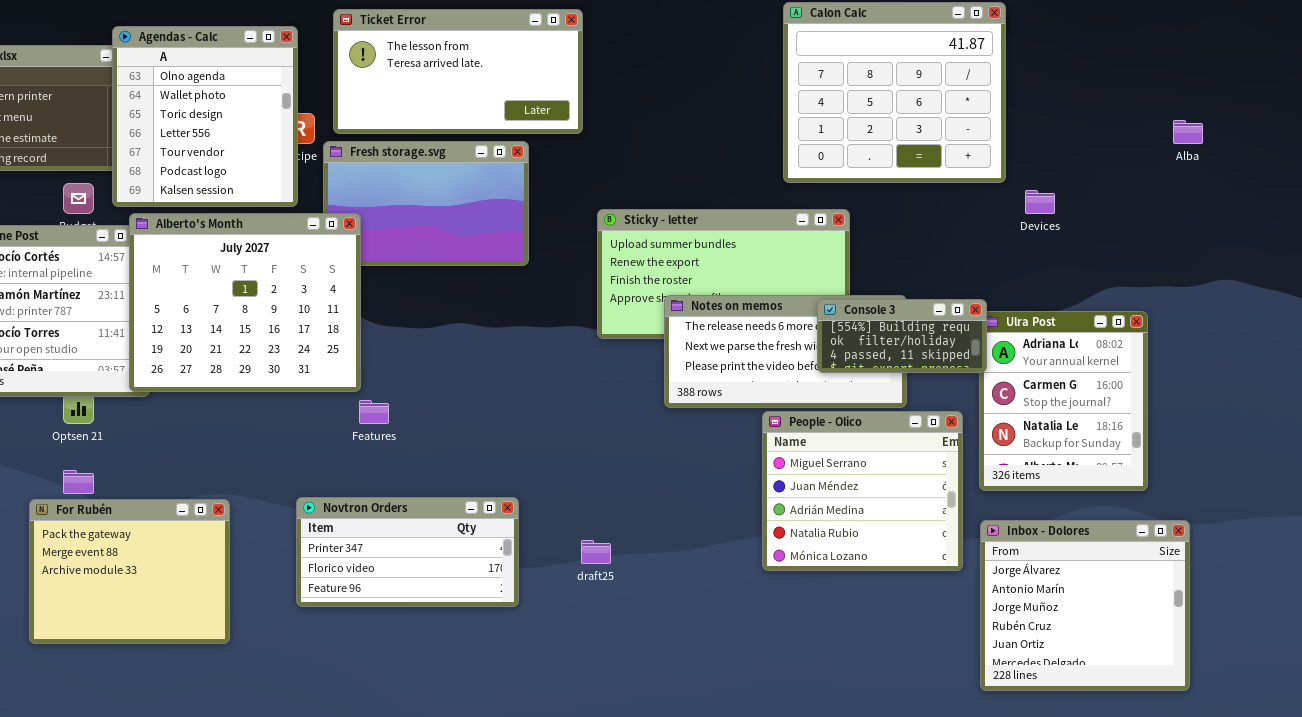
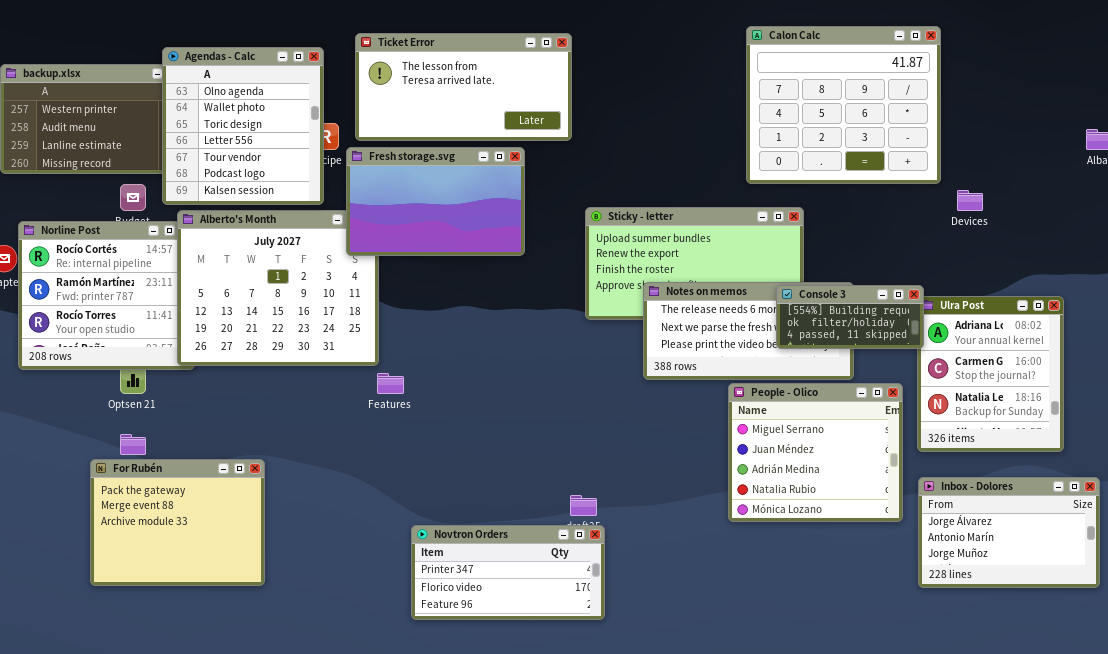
Fresh storage.svg: [323,141,529,266] -> [346,147,525,256], raised
Novtron Orders: [296,497,519,607] -> [411,525,605,620], moved
Inbox - Dolores: [980,520,1190,691] -> [918,477,1100,588], resized

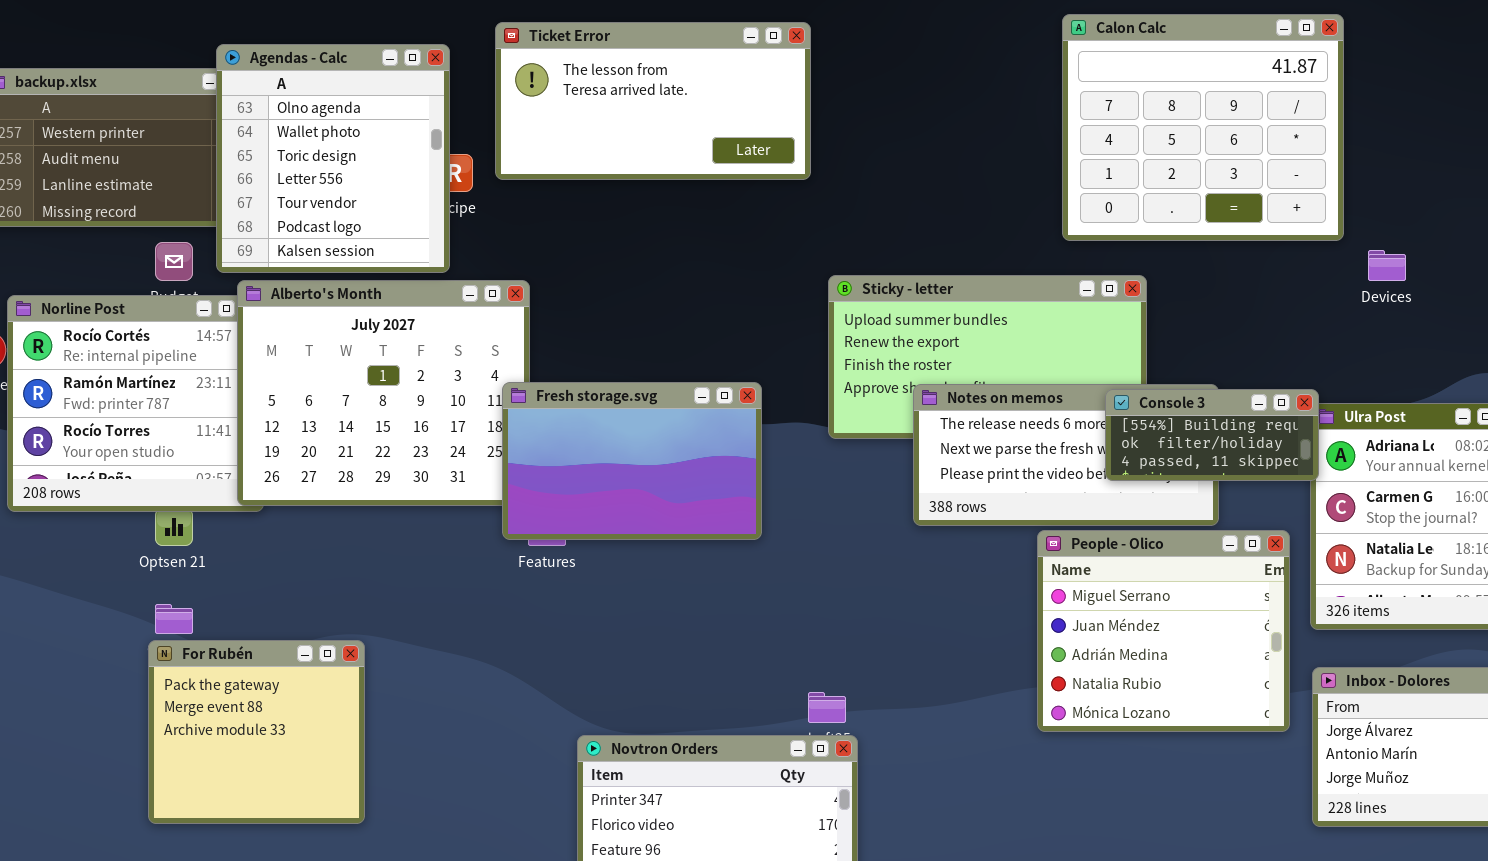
Fresh storage.svg: [346,147,525,256] -> [502,382,762,540], moved
For Rubén: [90,459,265,586] -> [148,640,365,824], resized

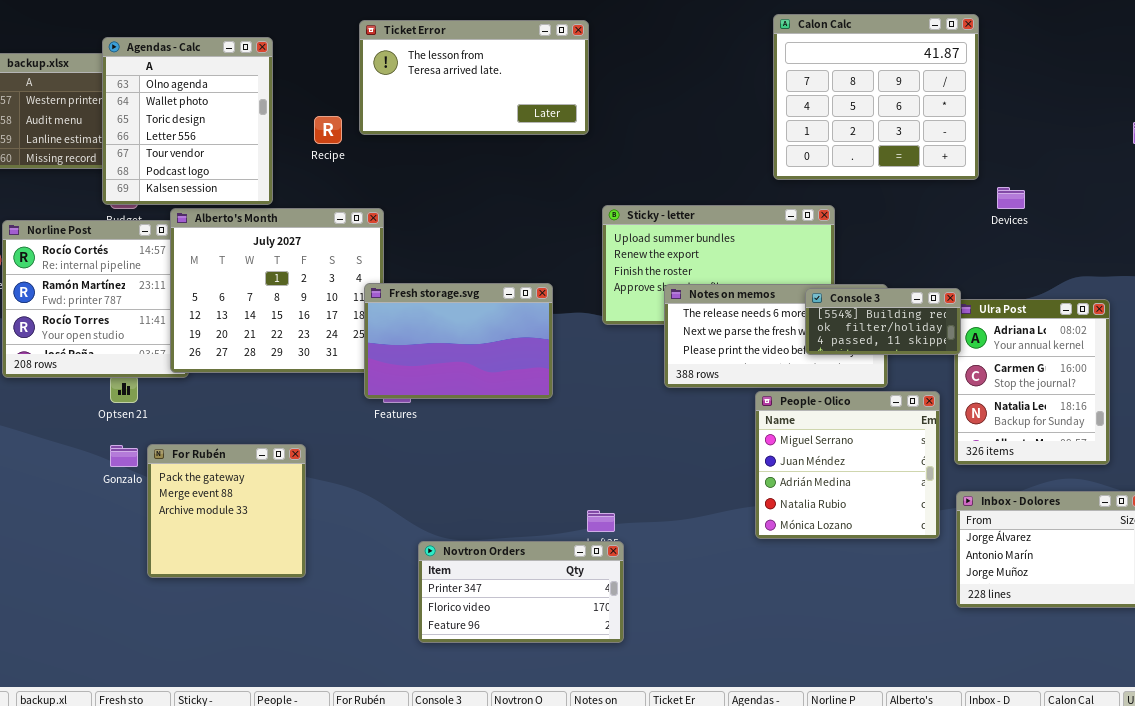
Agendas - Calc: [216,44,450,273] -> [102,37,273,205], moved
For Rubén: [148,640,365,824] -> [147,444,306,578], moved

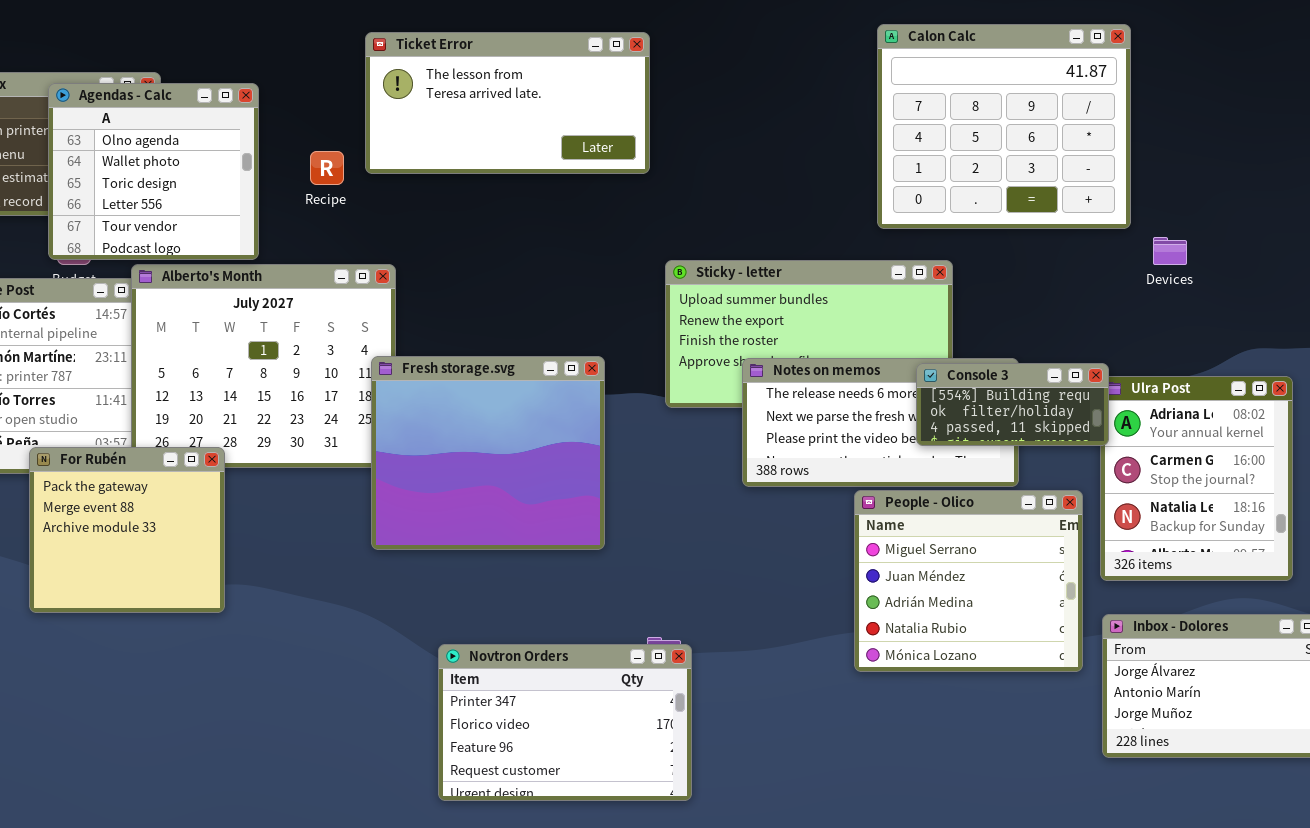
Agendas - Calc: [102,37,273,205] -> [48,83,259,260], resized
Fresh storage.svg: [364,283,553,399] -> [371,356,605,550], resized
For Rubén: [147,444,306,578] -> [29,447,225,613], moved
Novtron Orders: [418,541,624,643] -> [438,644,692,801], resized

